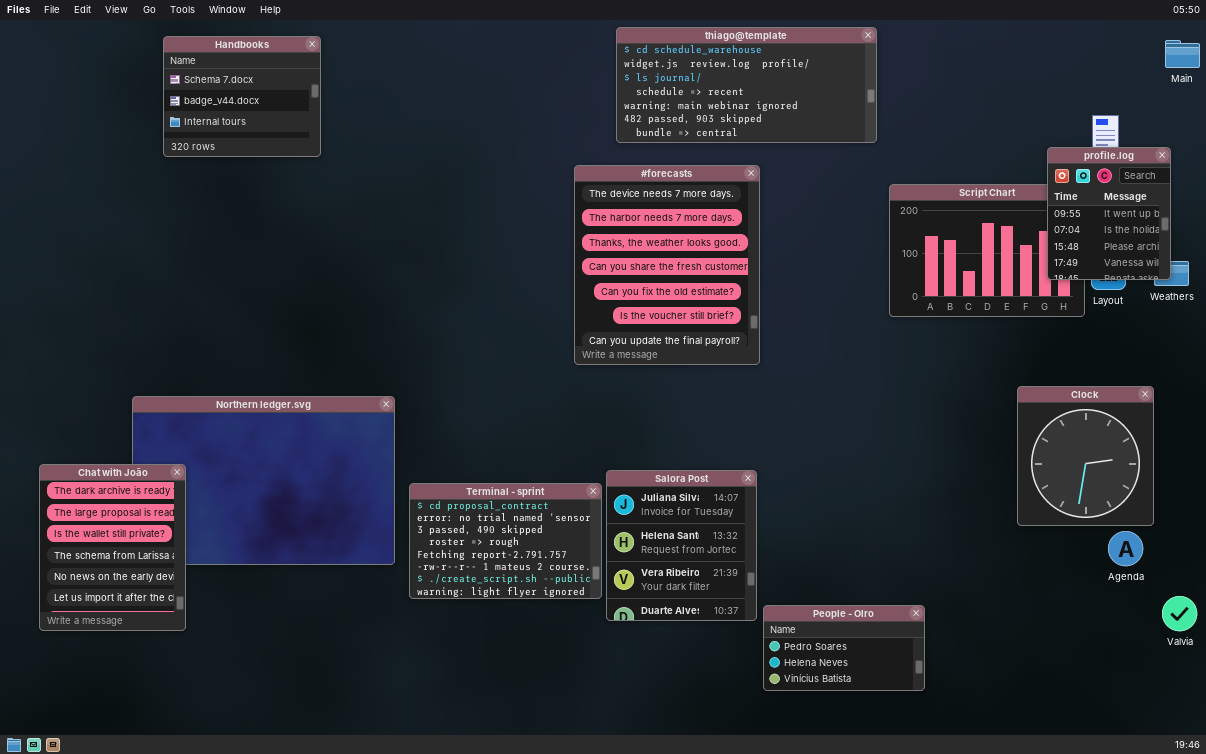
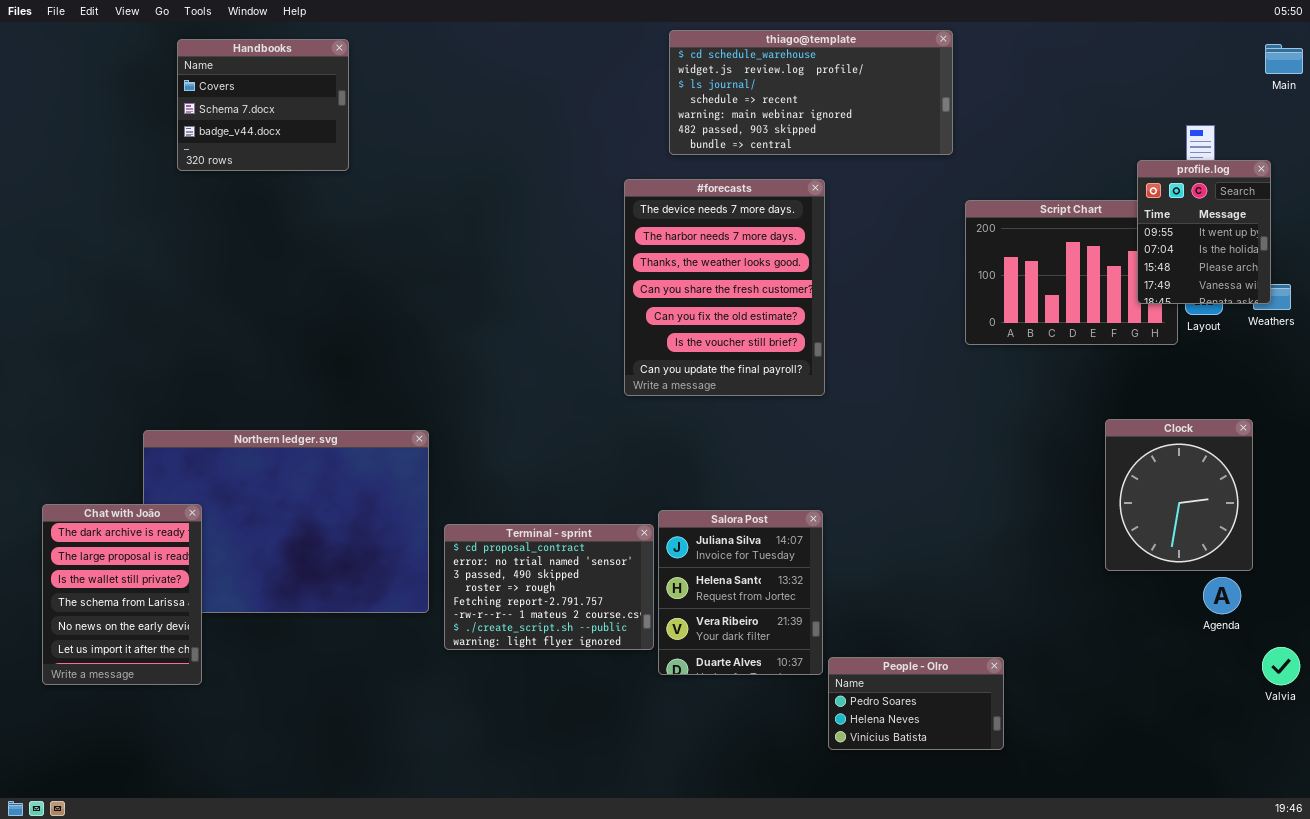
Handbooks: [163,36,321,157] -> [177,39,349,171], scrolled up 1 row

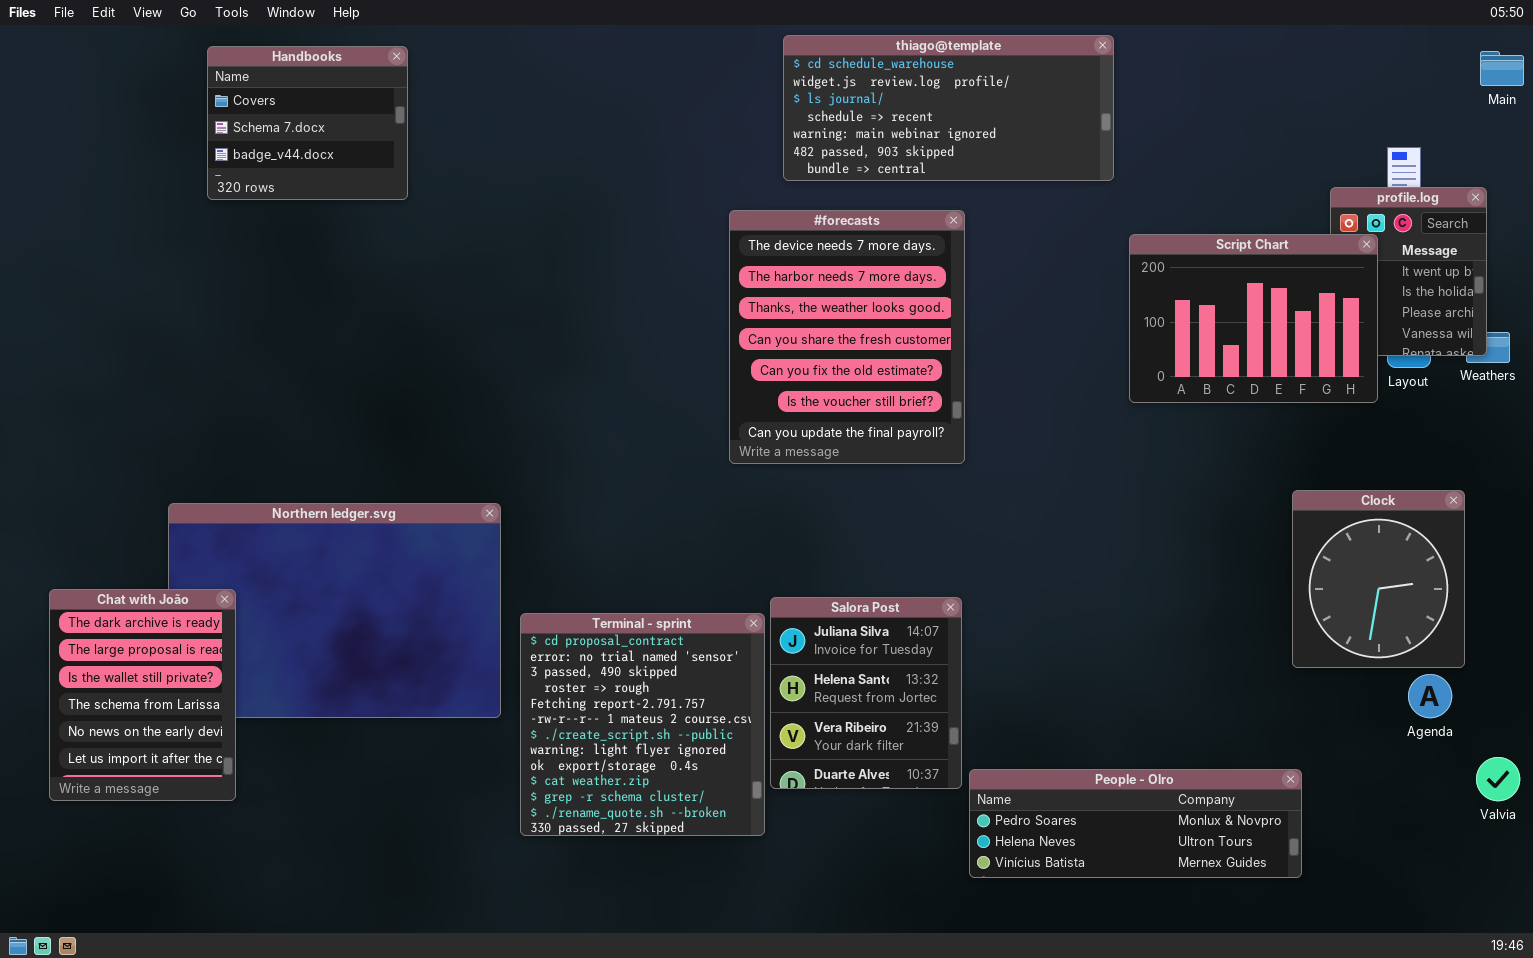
Script Chart: [965,200,1178,345] -> [1129,234,1378,403], raised
Terminal - sprint: [444,524,654,650] -> [520,613,765,836], resized
People - Olro: [828,657,1004,750] -> [969,769,1302,878], resized

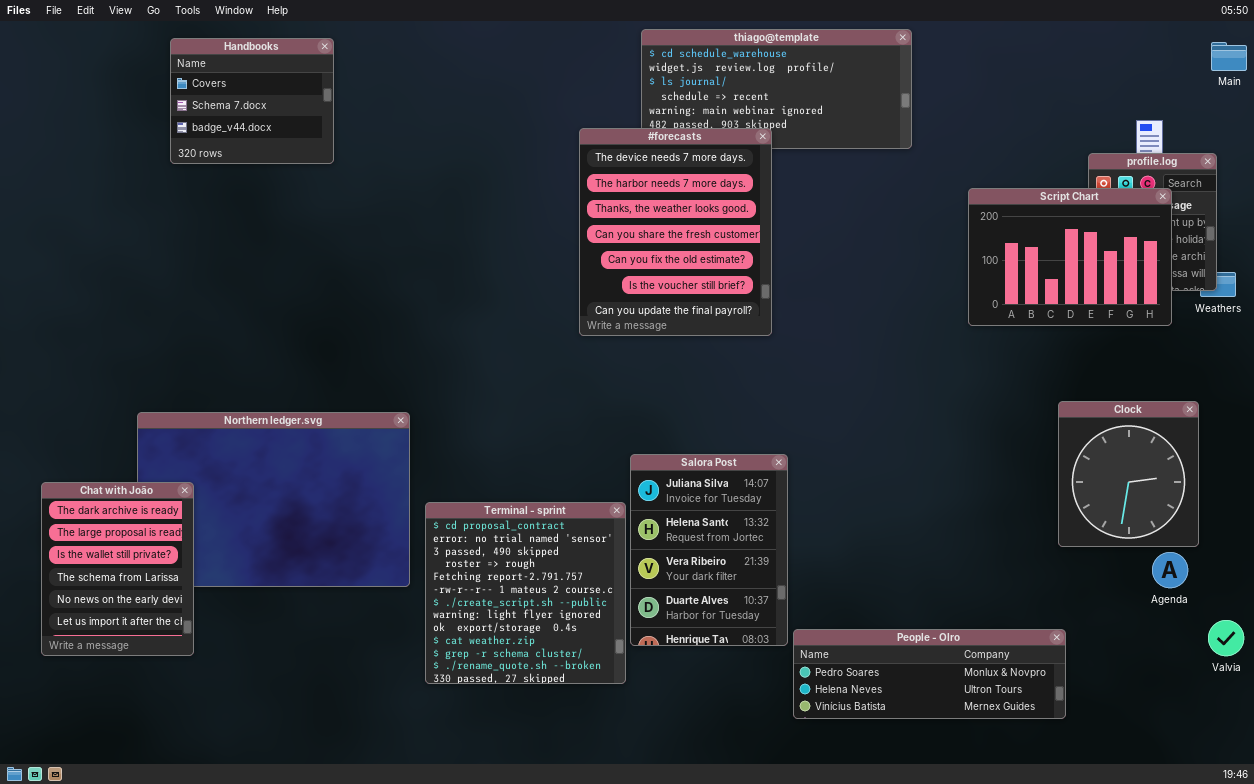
#forecasts: [729,210,965,464] -> [579,128,772,336], moved
Script Chart: [1129,234,1378,403] -> [968,188,1172,326], moved
Salora Post: [770,597,962,789] -> [630,454,788,646], resized

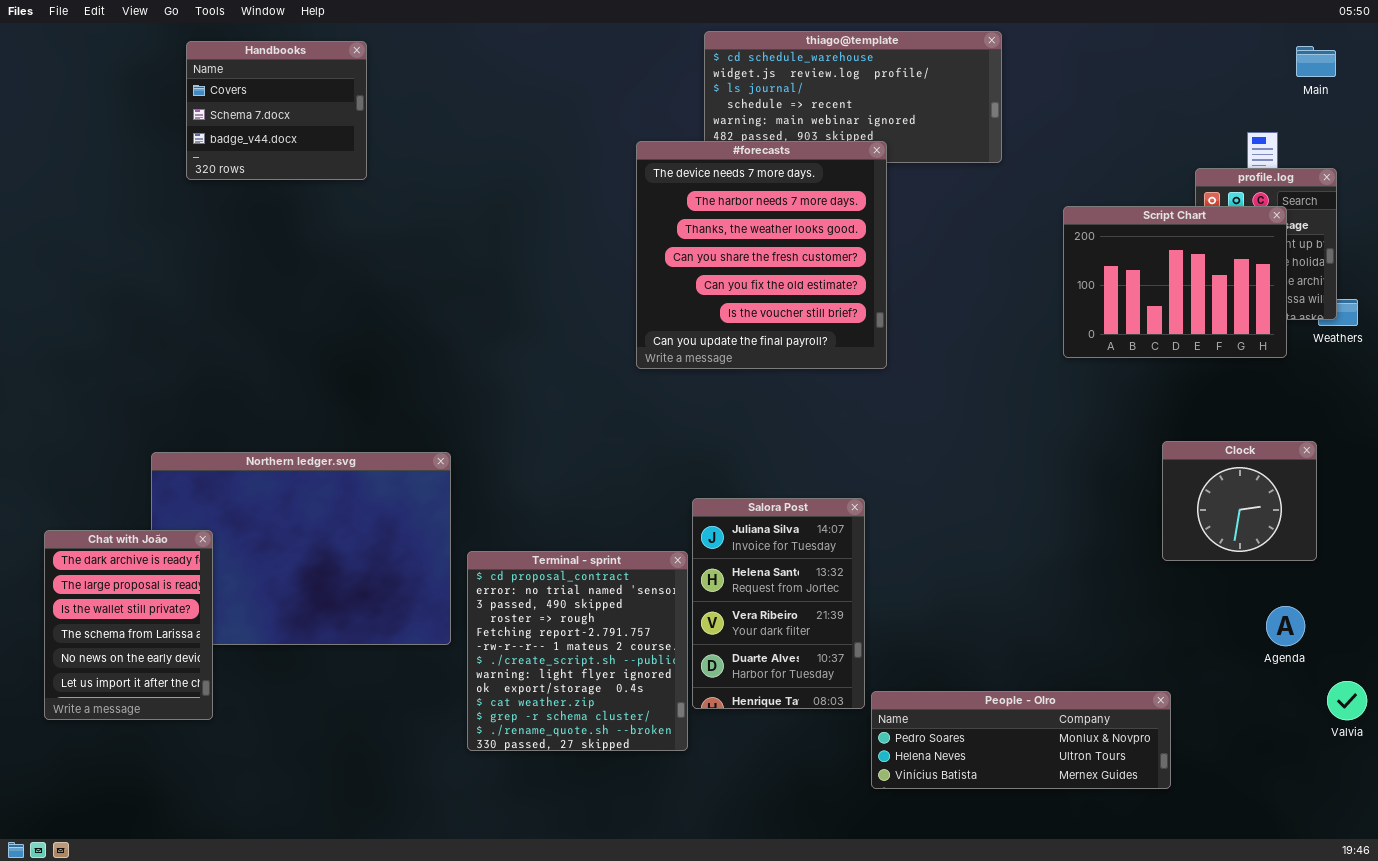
Main: [1211,42,1247,71] -> [1296,46,1336,77], moved
#forecasts: [579,128,772,336] -> [636,141,887,369], resized
Clock: [1058,401,1199,547] -> [1162,441,1317,561], resized

